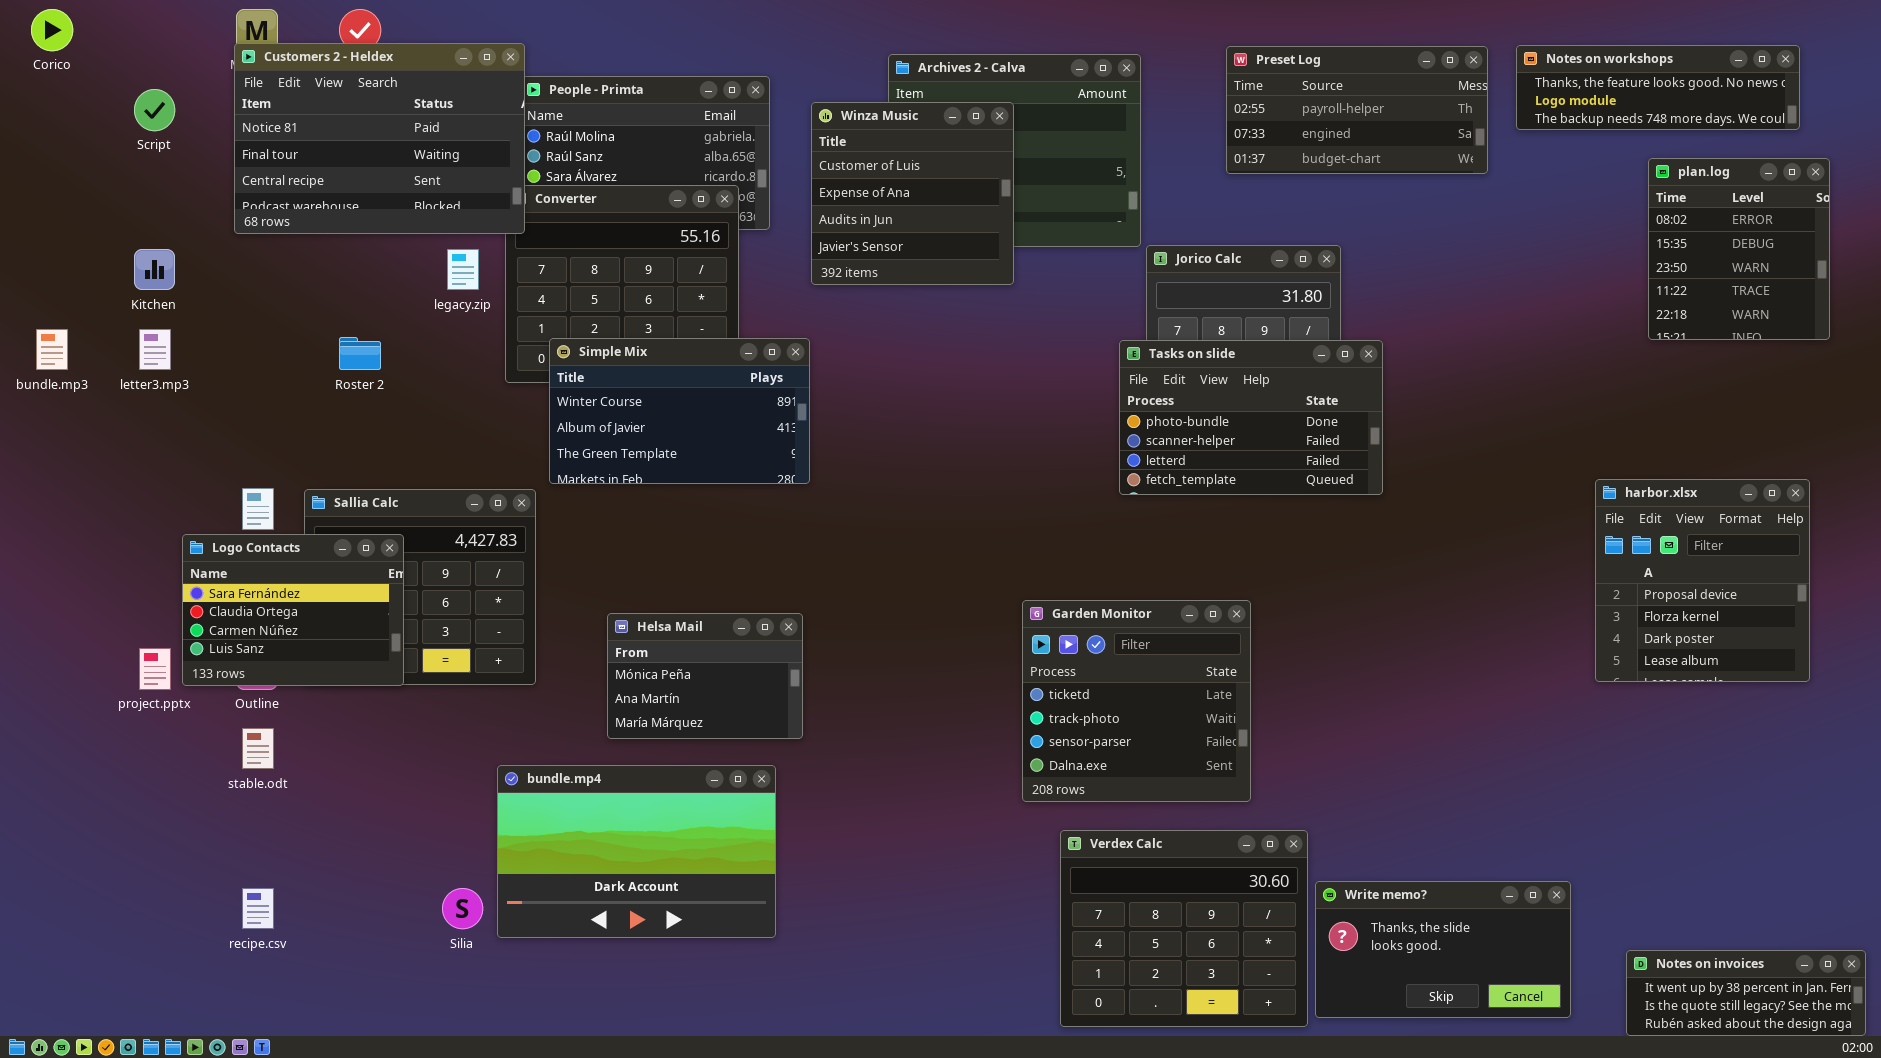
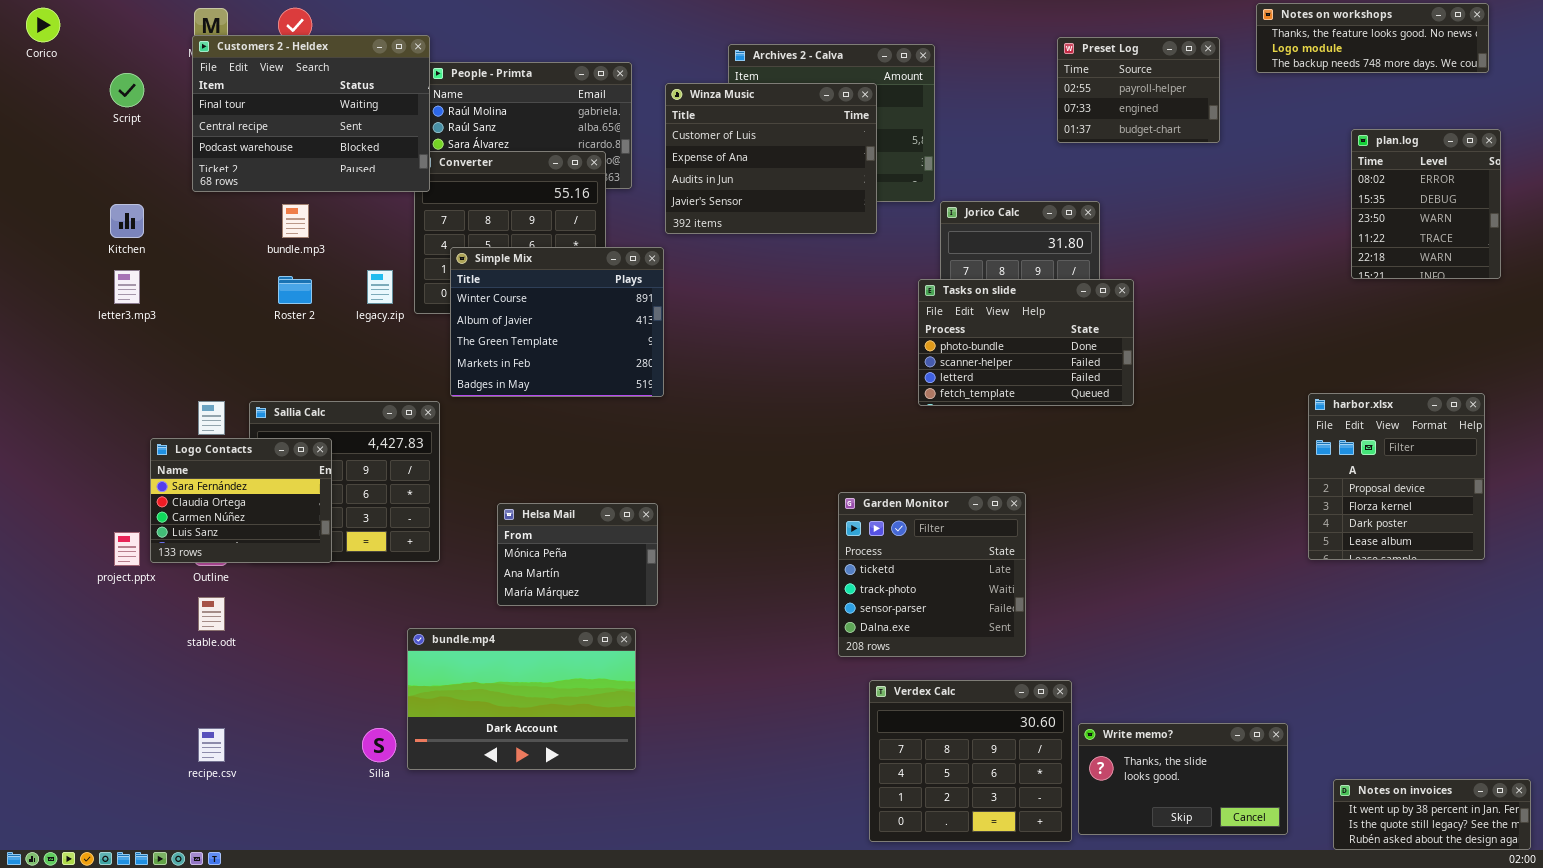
Customers 2 - Heldex: [234,43,525,234] -> [192,35,430,192], scrolled down 1 row
Notes on workshops: [1516,45,1800,130] -> [1256,3,1489,73], moved
Preset Log: [1226,46,1488,174] -> [1057,37,1220,143], resized
Winza Music: [811,102,1014,285] -> [665,83,877,234], resized
legacy.zip: [447,249,479,290] -> [367,270,393,304], moved
bundle.mp3: [36,329,68,370] -> [282,204,309,238], moved
Simple Mix: [549,338,810,484] -> [450,247,664,397], resized

